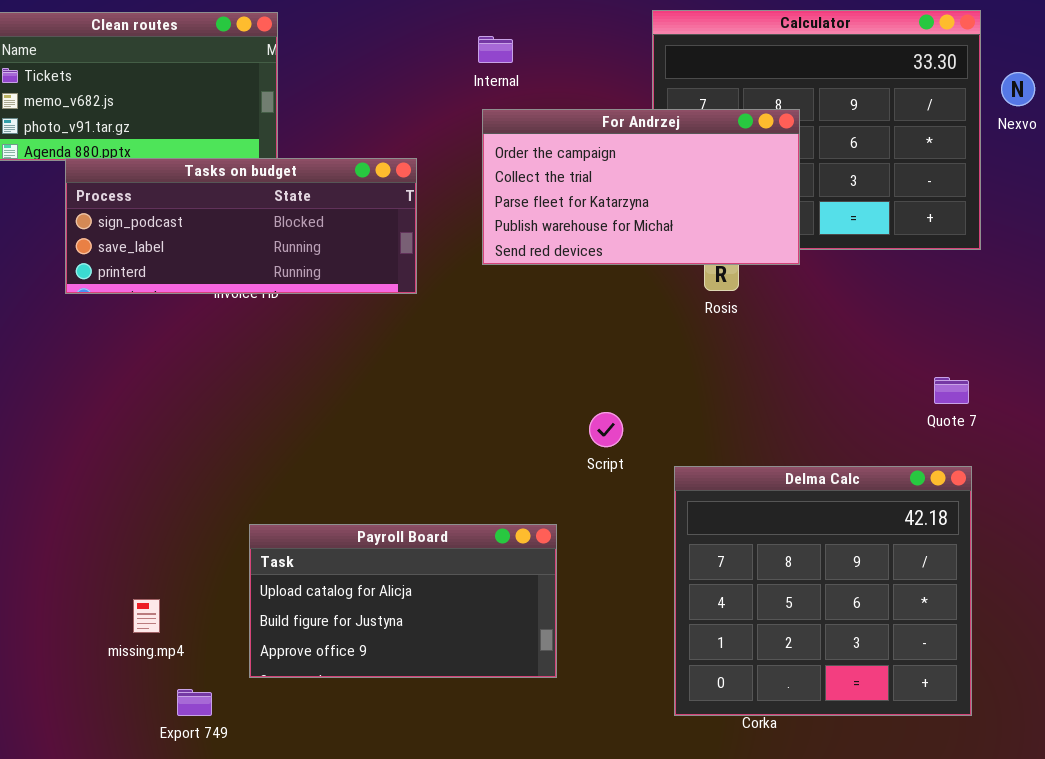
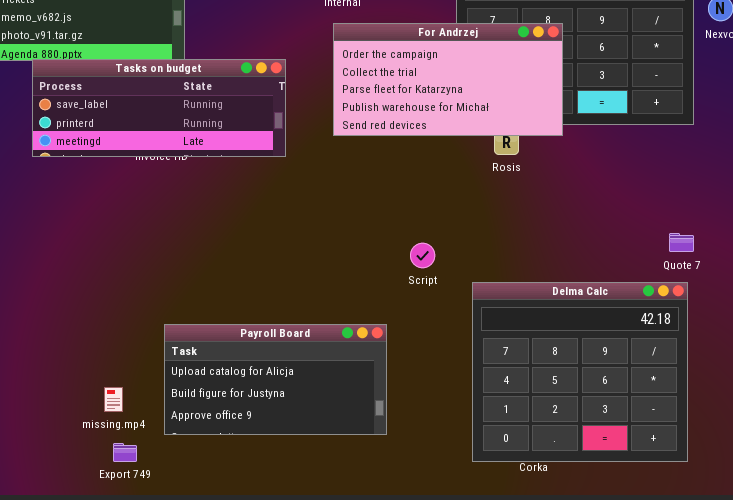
Tasks on budget: [65,158,417,294] -> [32,59,286,157], scrolled down 1 row
Quote 7: [934,377,969,404] -> [669,233,694,252], moved
missing.mp4: [133,599,160,633] -> [104,387,123,412], moved

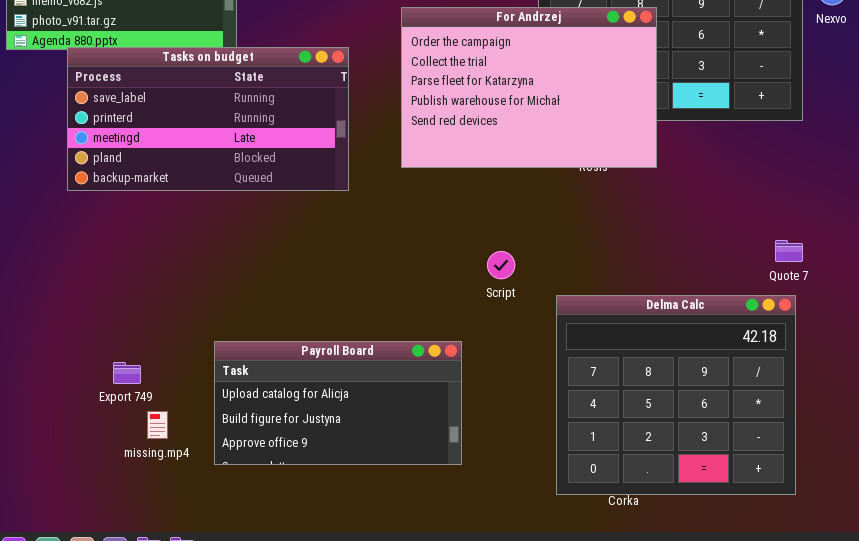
For Andrzej: [333,23,563,136] -> [401,7,657,168], resized
Tasks on budget: [32,59,286,157] -> [67,47,349,191], resized
Export 749: [113,443,137,462] -> [113,362,141,384], moved

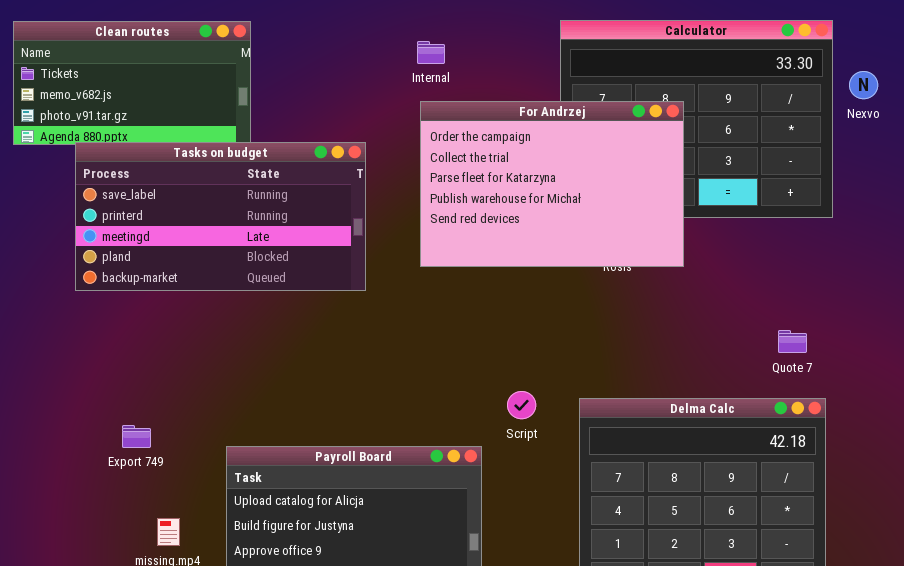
Quote 7: [775,240,803,262] -> [778,330,807,353], moved
Script: [487,251,515,279] -> [507,391,536,419], moved
Export 749: [113,362,141,384] -> [122,425,151,448], moved

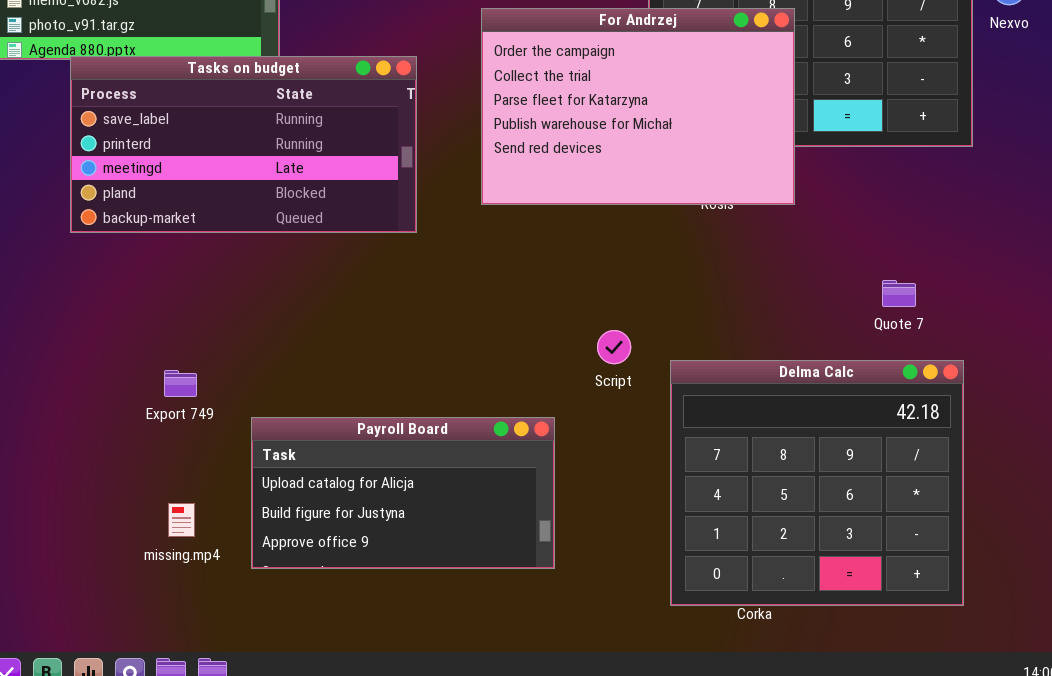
Quote 7: [778,330,807,353] -> [882,280,916,307], moved
Script: [507,391,536,419] -> [597,330,631,364], moved
Export 749: [122,425,151,448] -> [164,370,197,397], moved

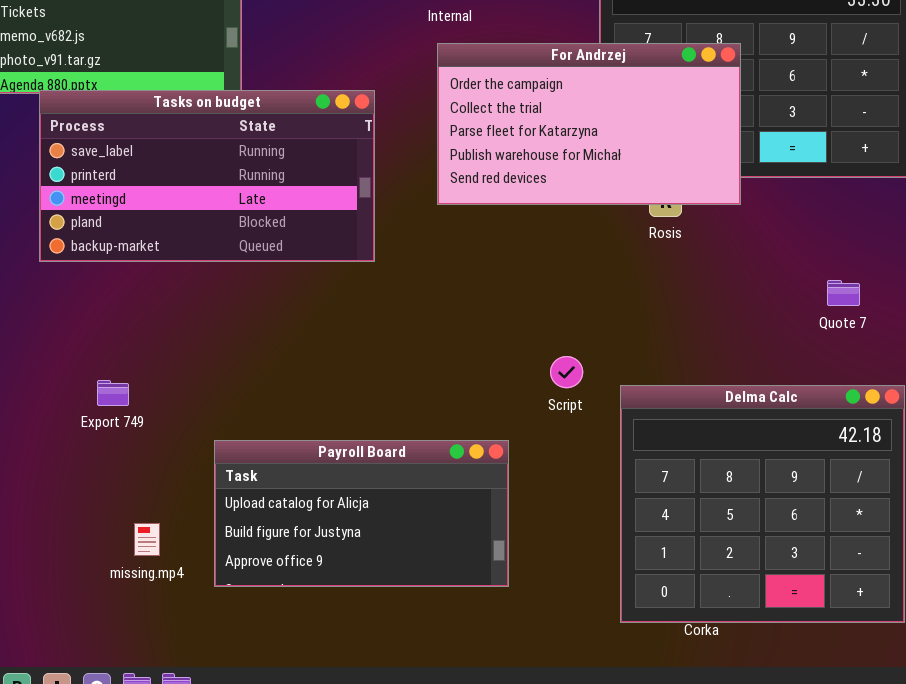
For Andrzej: [481,8,795,205] -> [437,43,741,205], resized
Quote 7: [882,280,916,307] -> [827,280,860,306], moved
Export 749: [164,370,197,397] -> [97,380,129,406], moved

